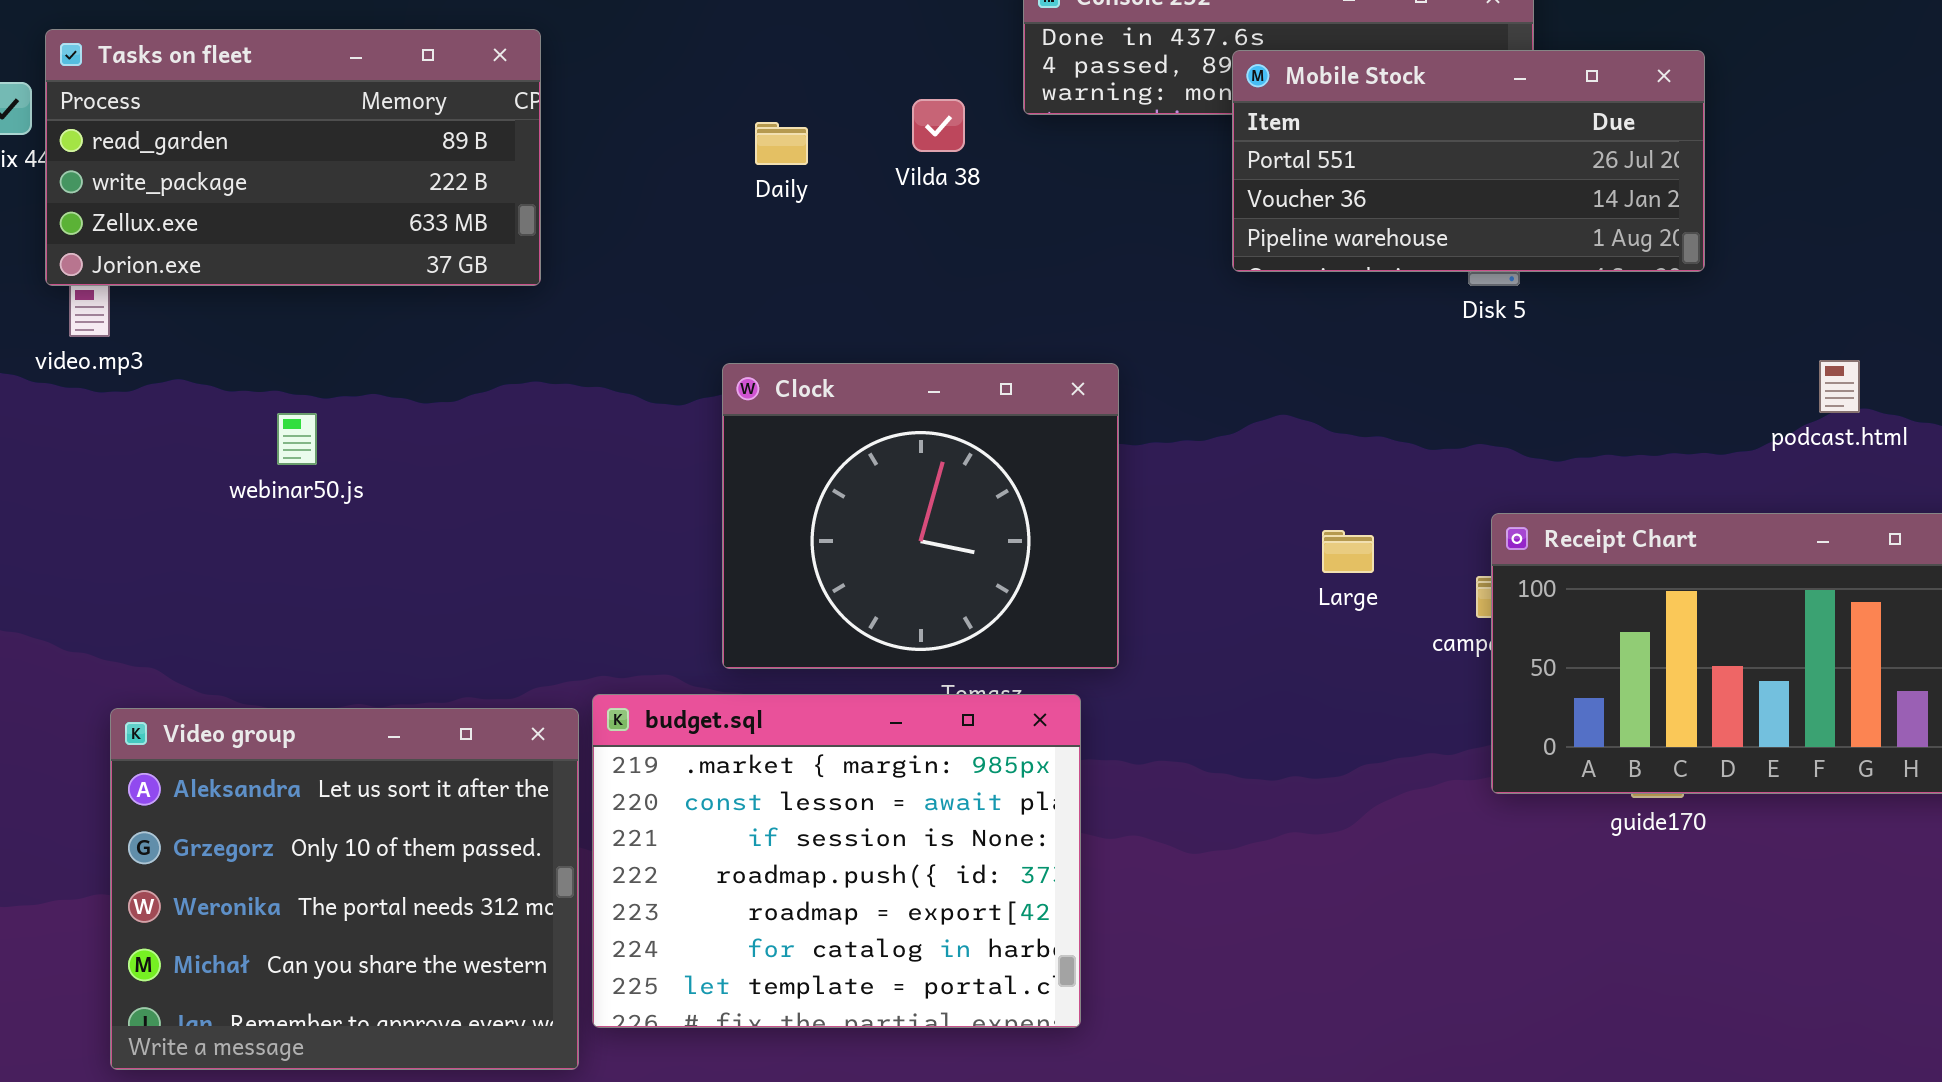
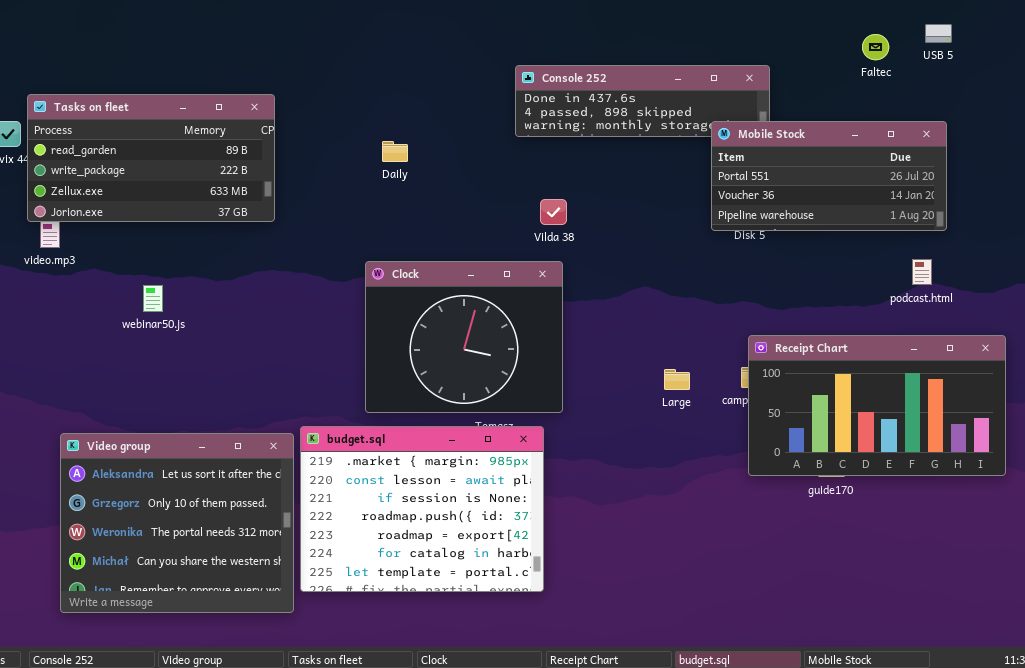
Mobile Stock: [1232,50,1705,272] -> [711,121,947,231], moved
Vilda 38: [912,99,965,152] -> [540,199,567,225], moved
Large: [1322,530,1374,573] -> [664,369,690,390], moved

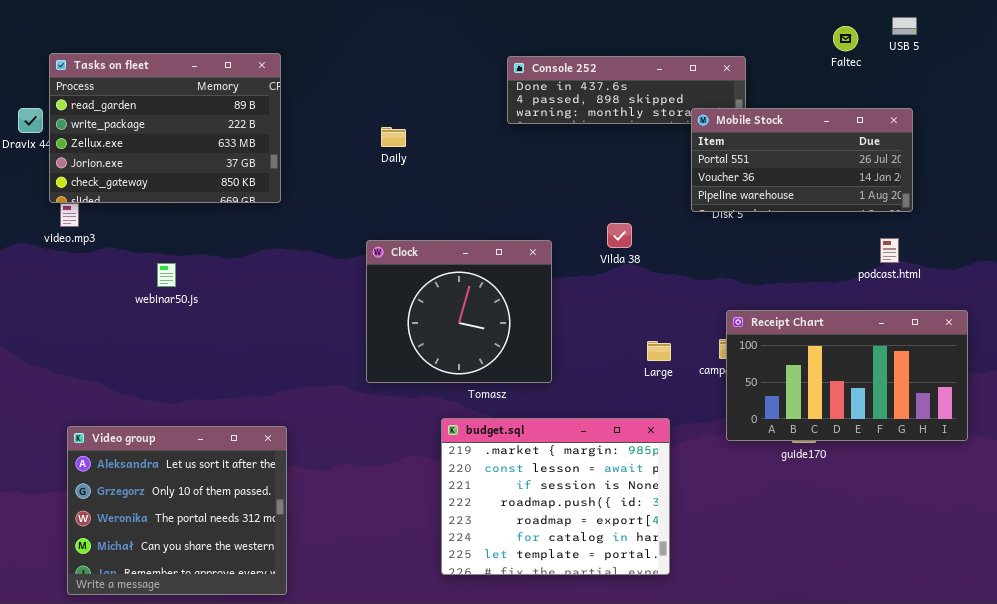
Tasks on fleet: [27,94,275,222] -> [49,53,281,203], resized
Vilda 38: [540,199,567,225] -> [607,223,632,248], moved
budget.sql: [300,426,544,592] -> [441,418,670,575], moved
Video group: [60,433,294,613] -> [67,426,287,595], moved

